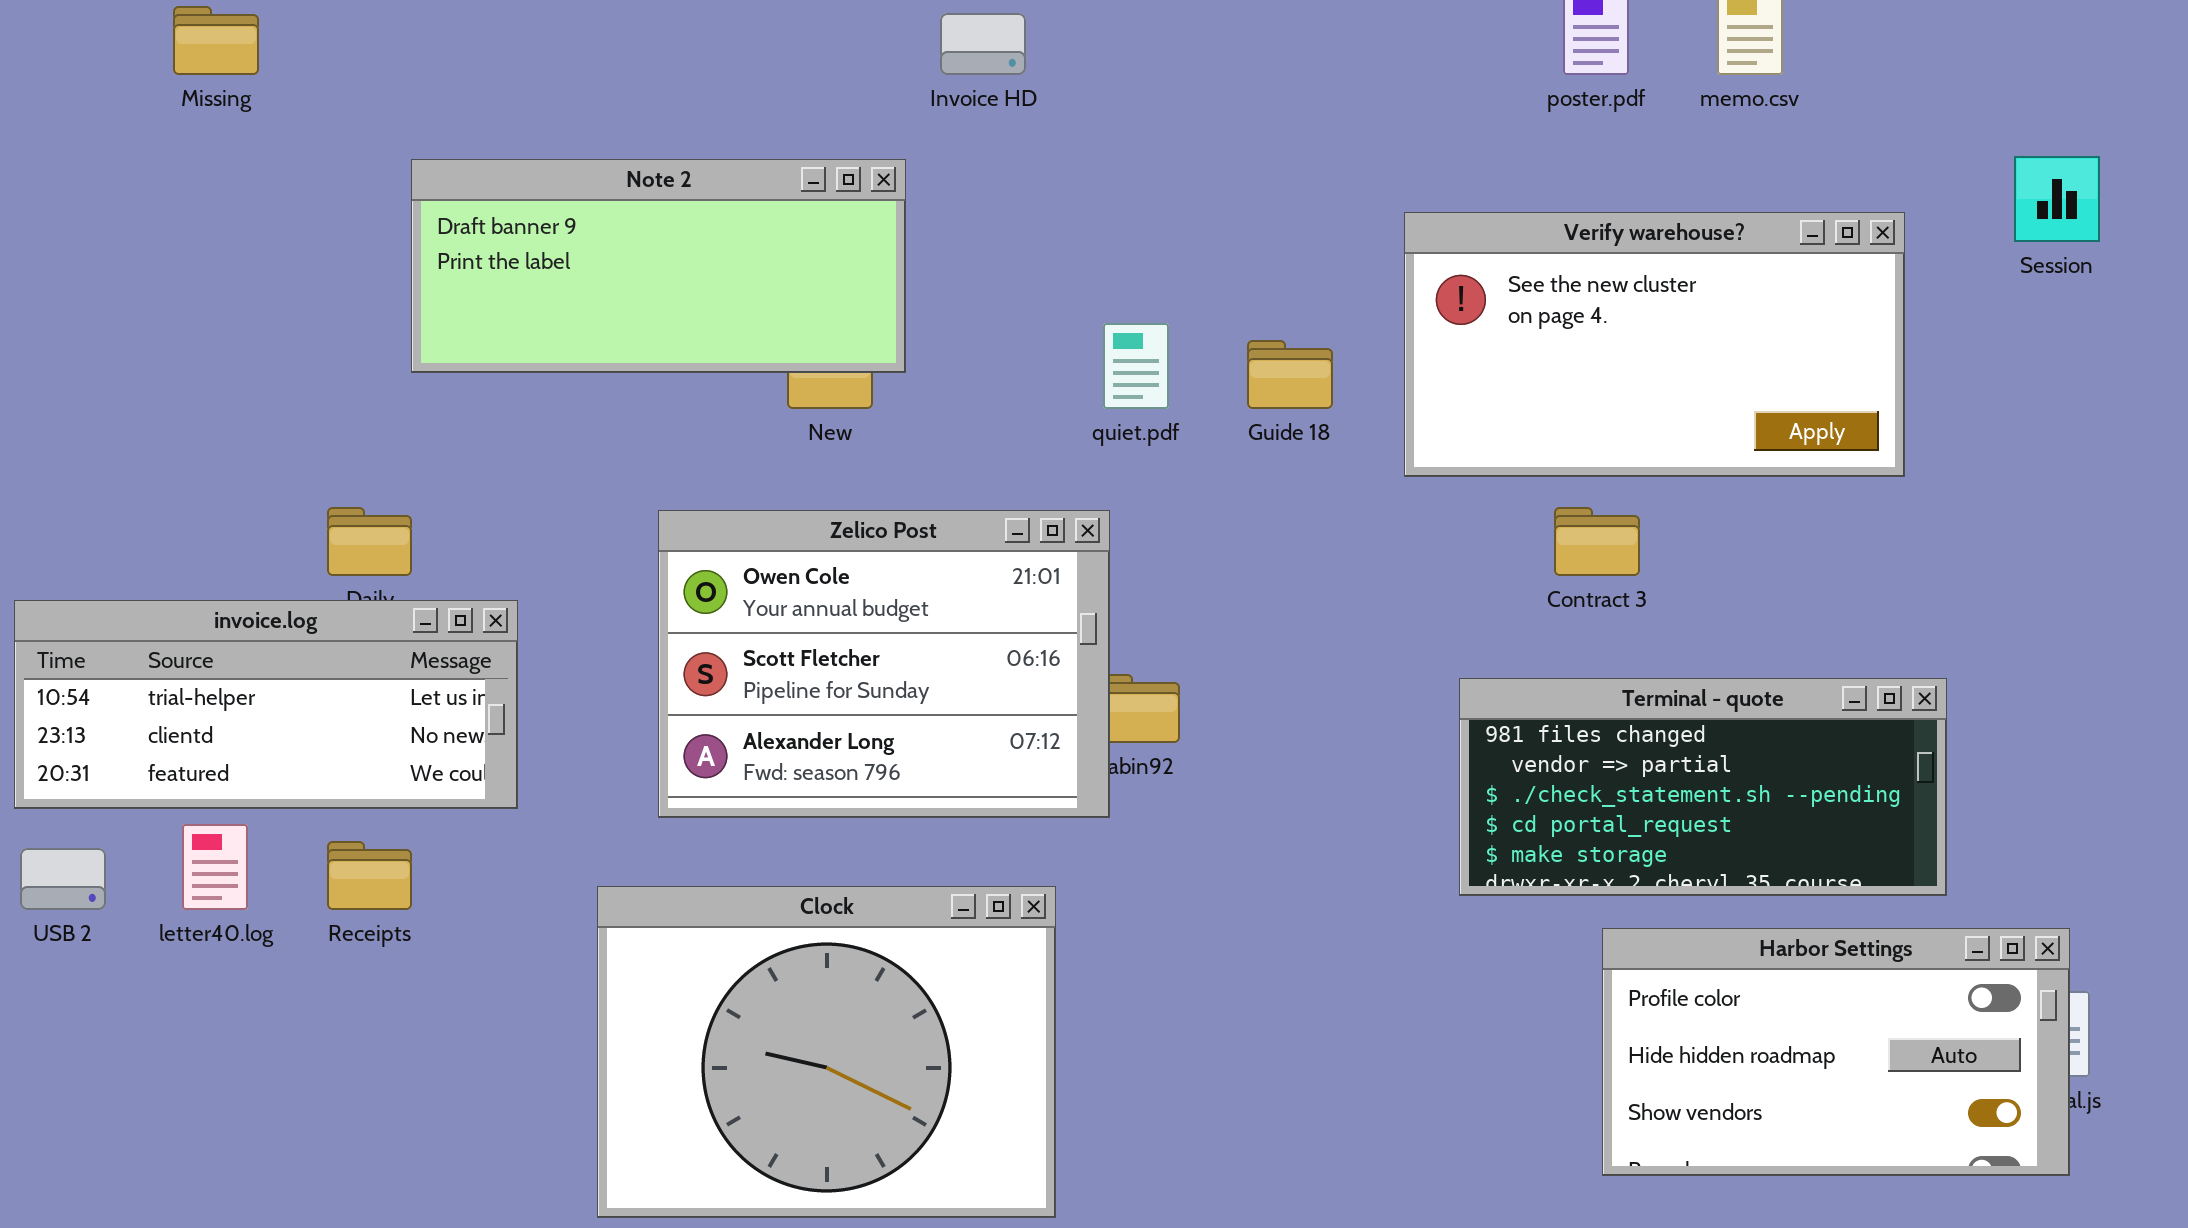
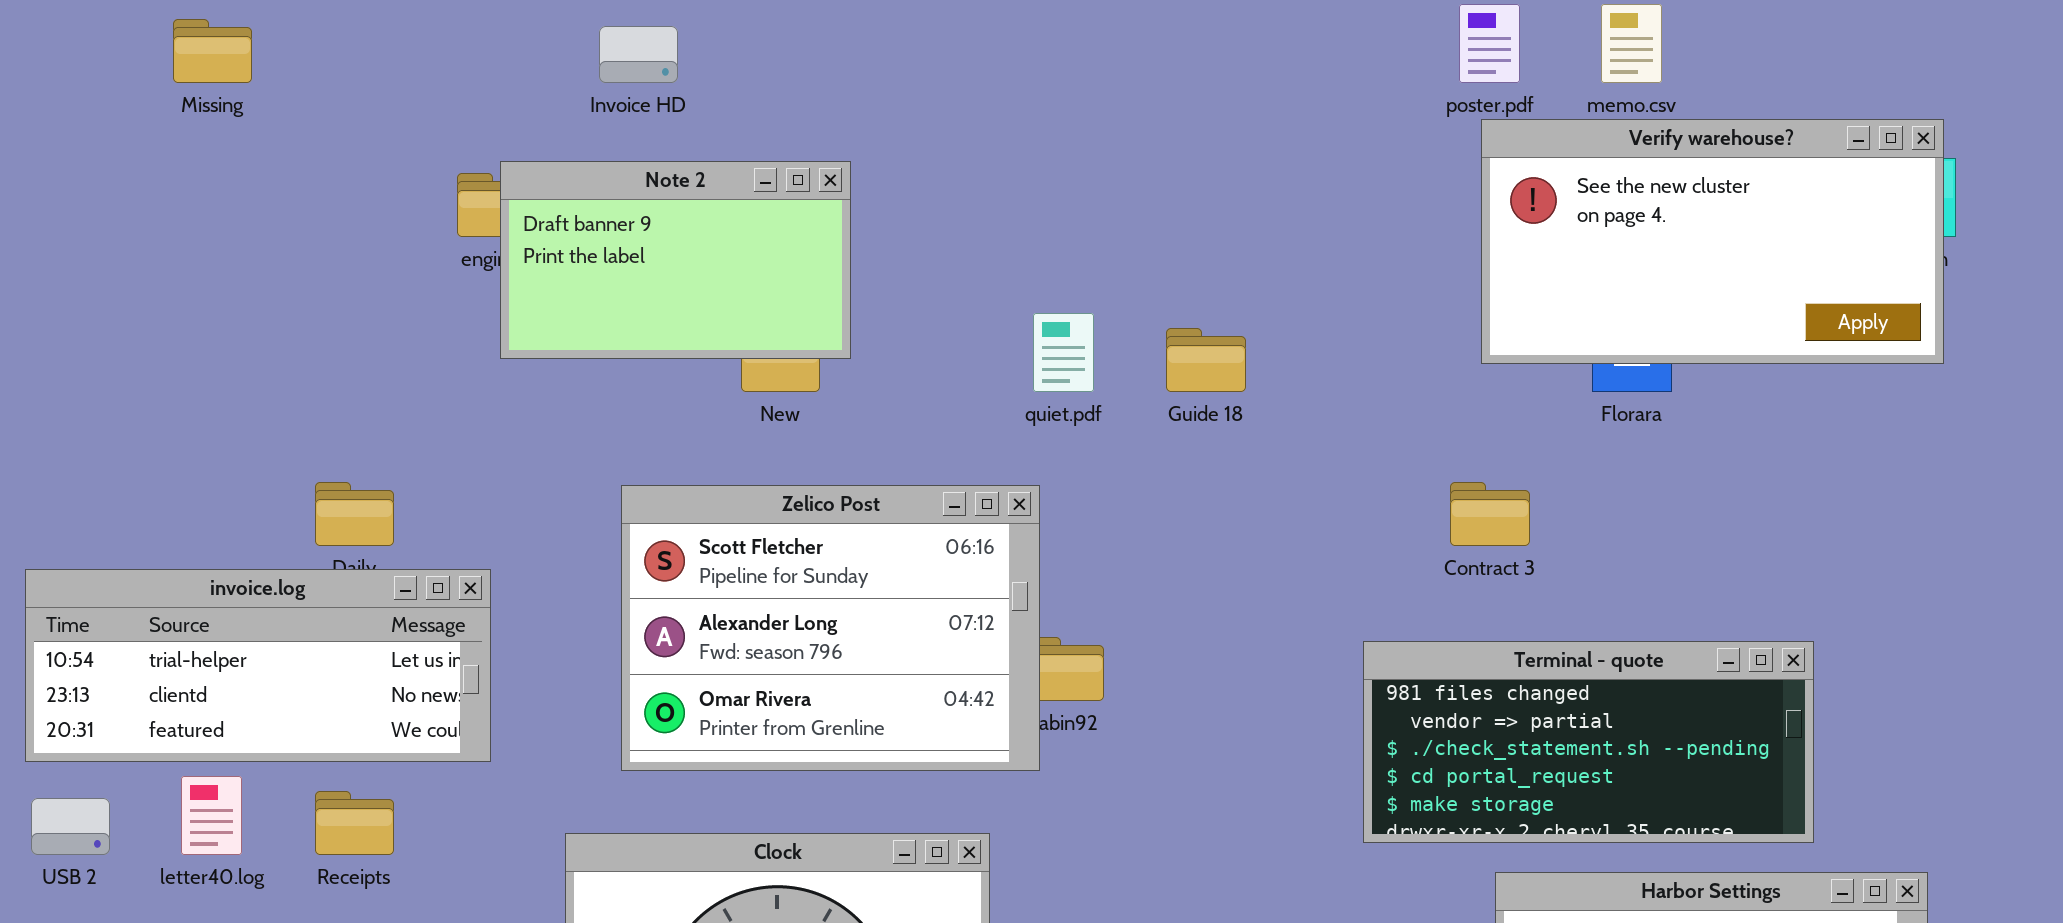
Invoice HD: [940,13,1026,75] -> [599,26,678,83], moved
Note 2: [411,159,906,373] -> [500,161,851,359], resized
Verify warehouse?: [1404,212,1905,477] -> [1481,119,1944,364], moved
Zelico Post: [658,510,1110,818] -> [621,485,1040,771], scrolled down 1 row

